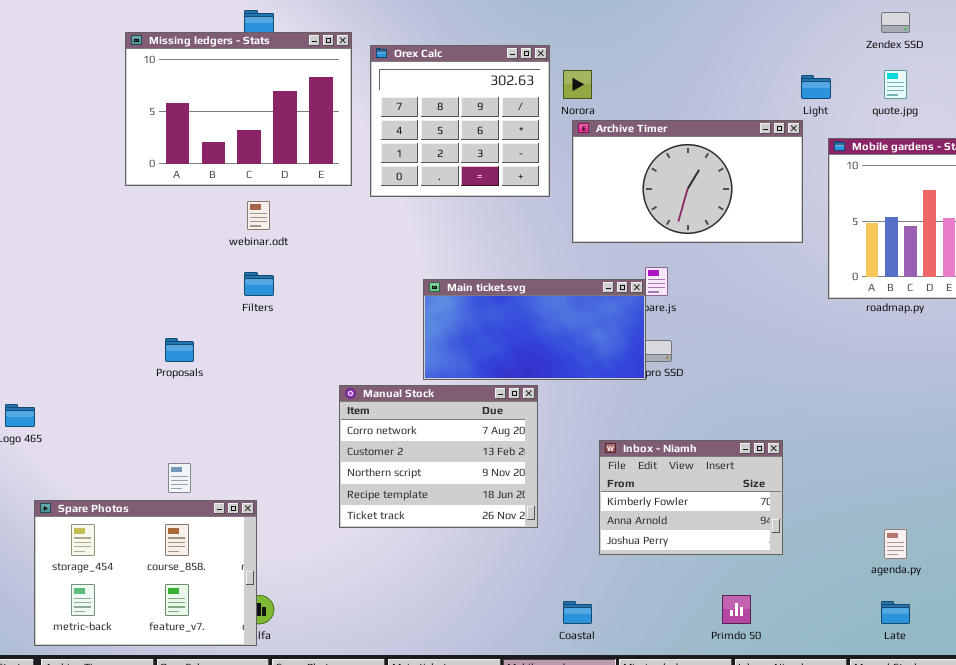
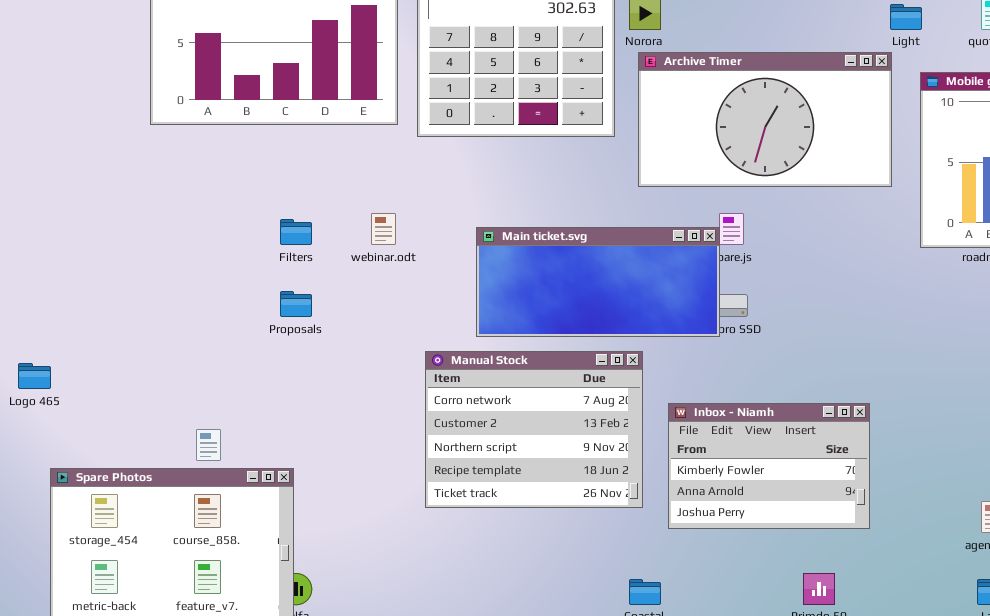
webinar.odt: [247,201,270,230] -> [371,213,396,245], moved
Proposals: [165,338,194,362] -> [280,291,312,317], moved
Manual Stock: [339,385,538,528] -> [425,351,643,508], moved

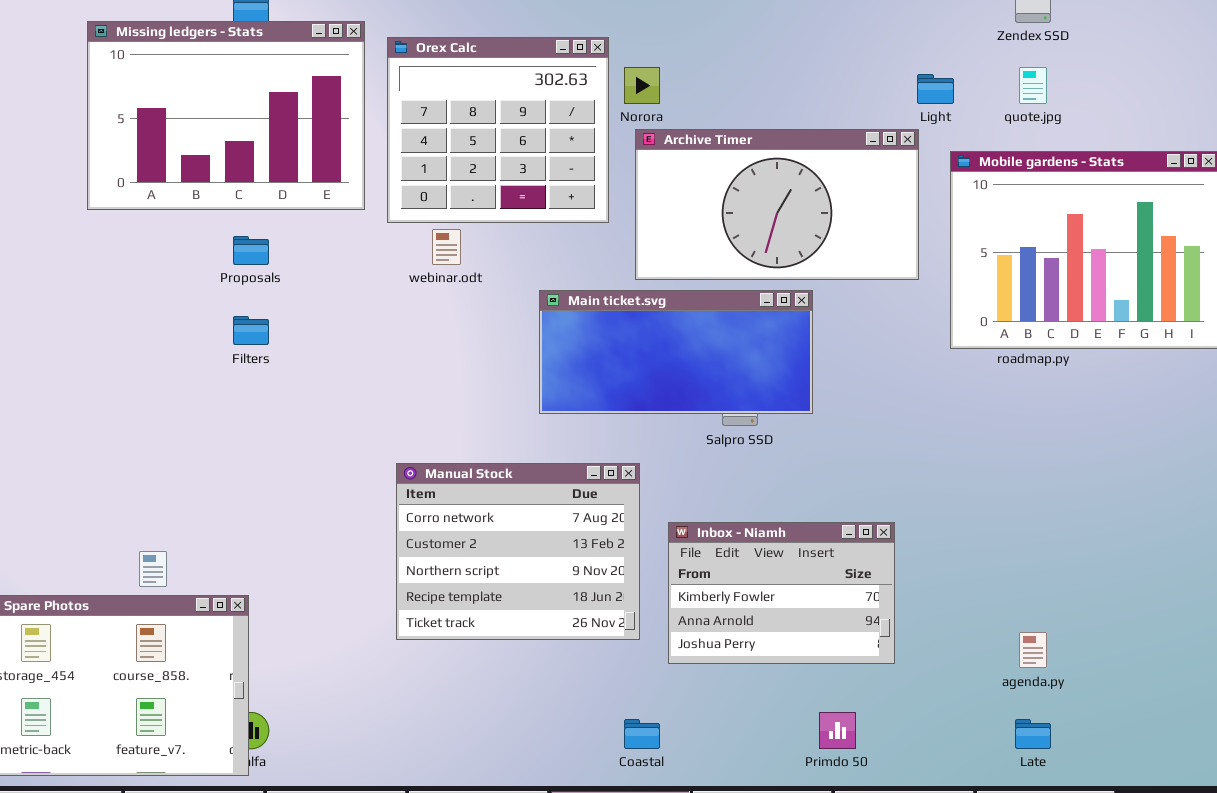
webinar.odt: [371,213,396,245] -> [432,229,461,265], moved
Main ticket.svg: [476,227,720,337] -> [539,290,813,414], moved
Proposals: [280,291,312,317] -> [233,236,269,265], moved

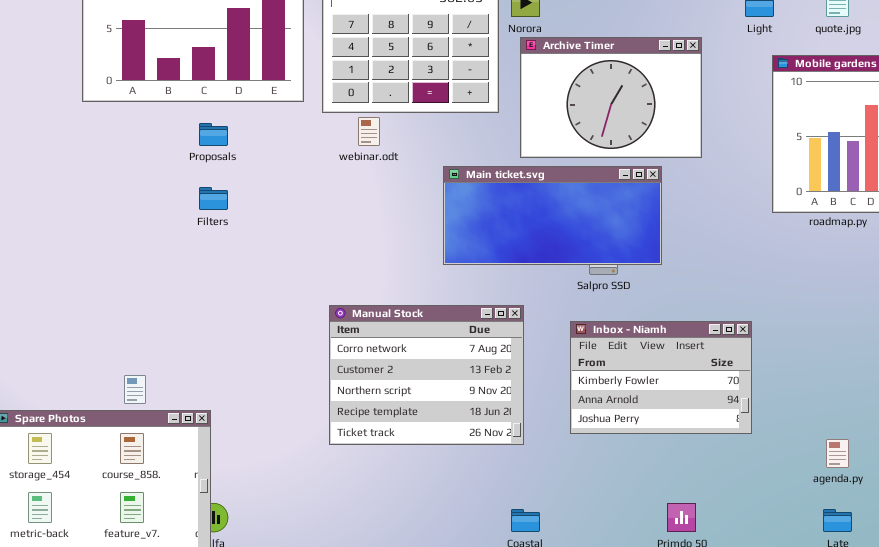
Archive Timer: [635,129,919,280] -> [520,37,702,158], resized
Inbox - Niamh: [668,522,895,664] -> [570,321,752,434], moved

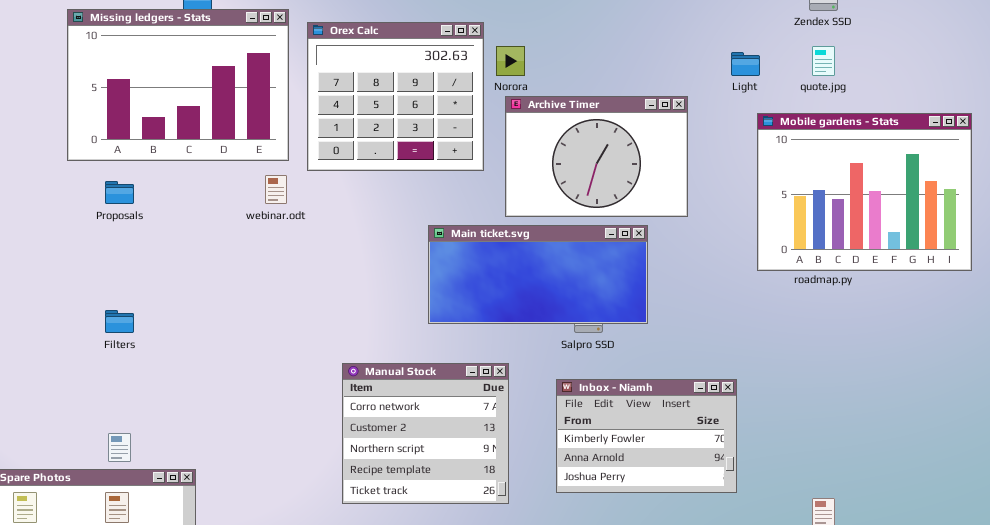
webinar.odt: [358,117,380,146] -> [265,175,287,204], moved
Proposals: [199,123,228,146] -> [105,181,134,204], moved
Filters: [199,187,228,210] -> [105,310,134,333], moved
Manual Stock: [329,305,524,445] -> [342,363,509,504], resized

